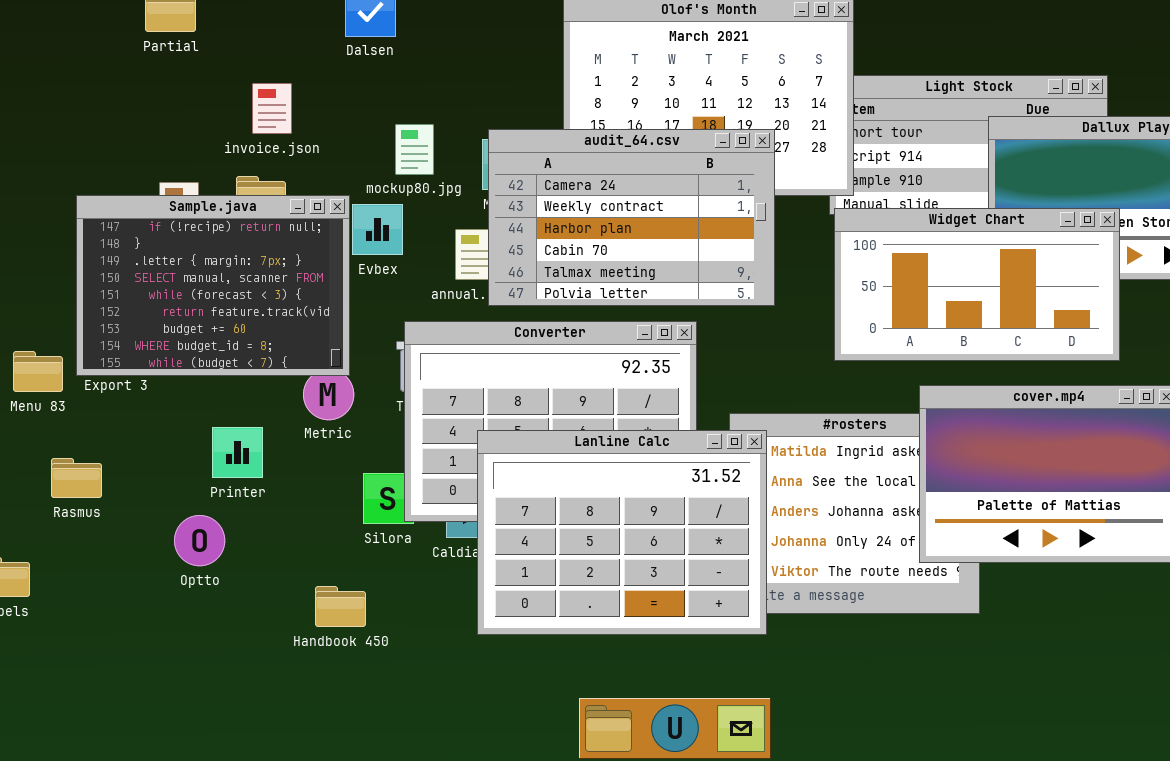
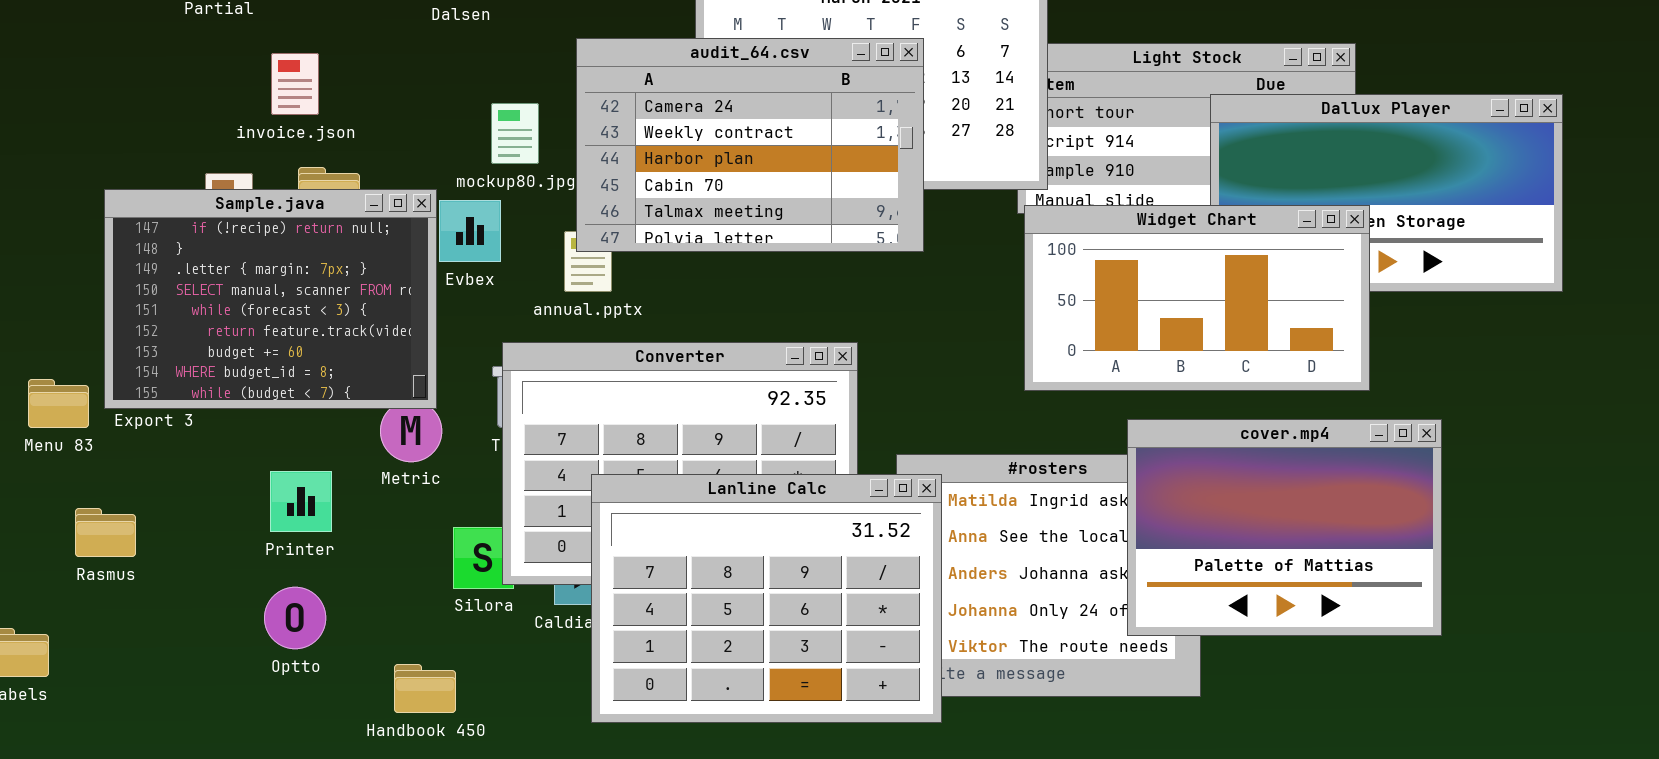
invoice.json: [252,83,292,134] -> [271,53,319,115], moved
audit_64.csv: [488,129,775,306] -> [576,38,924,252], moved
Optto: [174,515,225,566] -> [264,587,326,649], moved

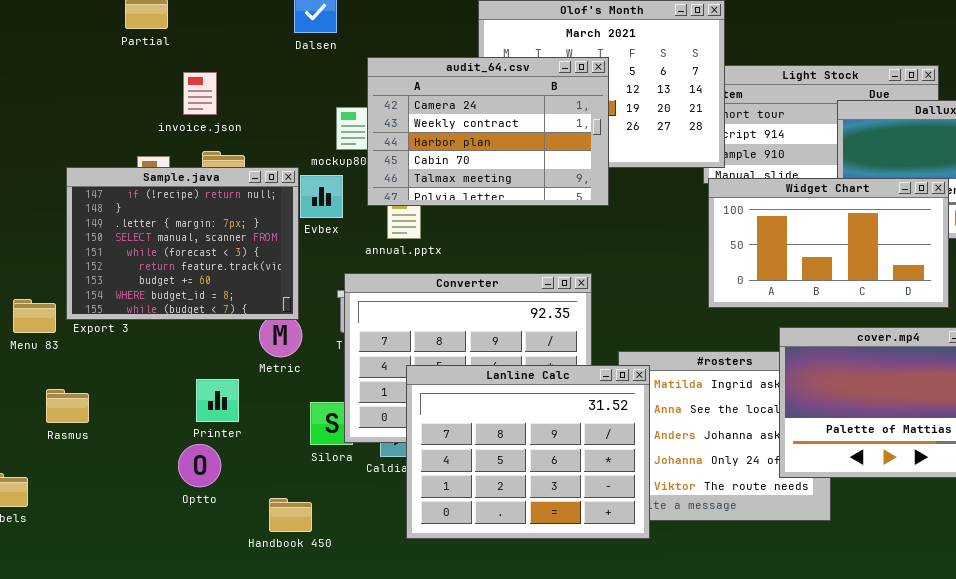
audit_64.csv: [576,38,924,252] -> [367,57,609,206], moved
Printer: [270,471,332,532] -> [196,379,239,422], moved

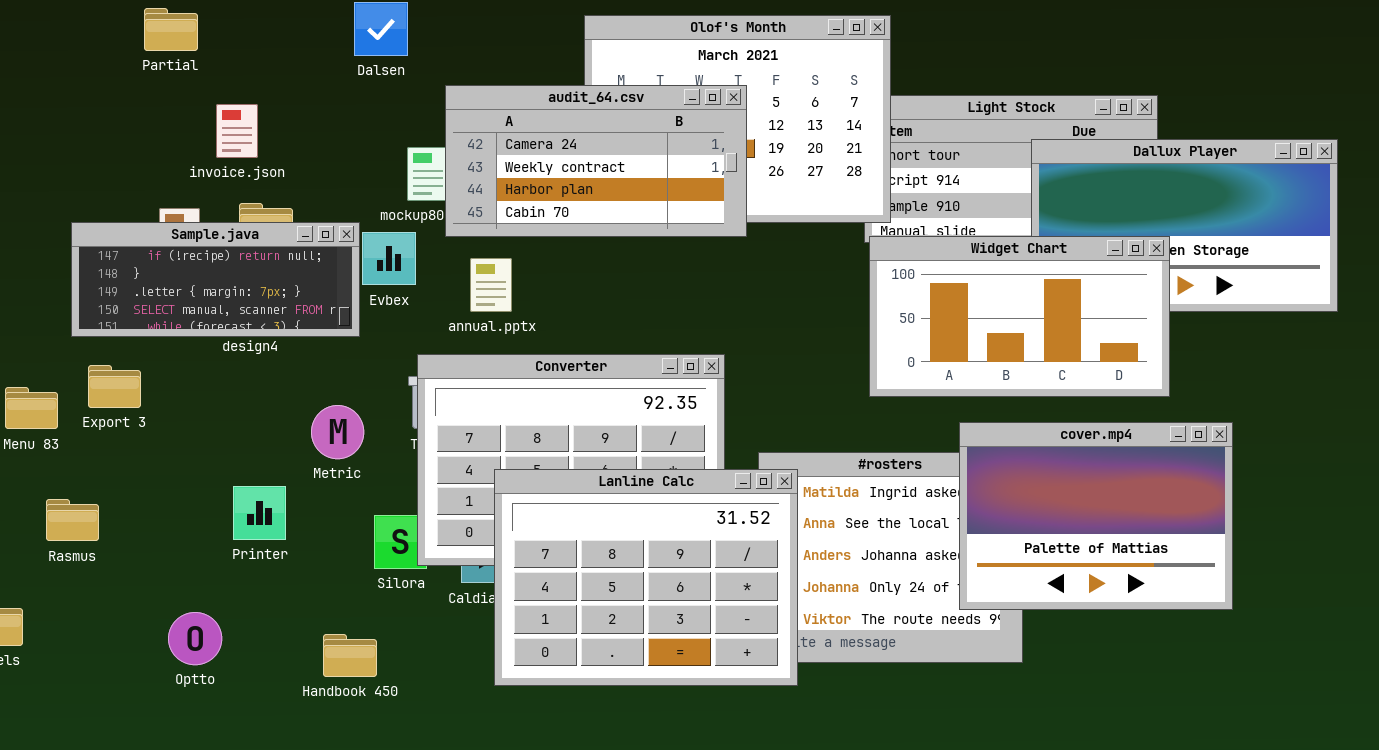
audit_64.csv: [367,57,609,206] -> [445,85,747,237], resized
Sample.java: [66,167,299,320] -> [71,222,360,337], resized
Optto: [178,444,221,487] -> [168,612,222,665], moved

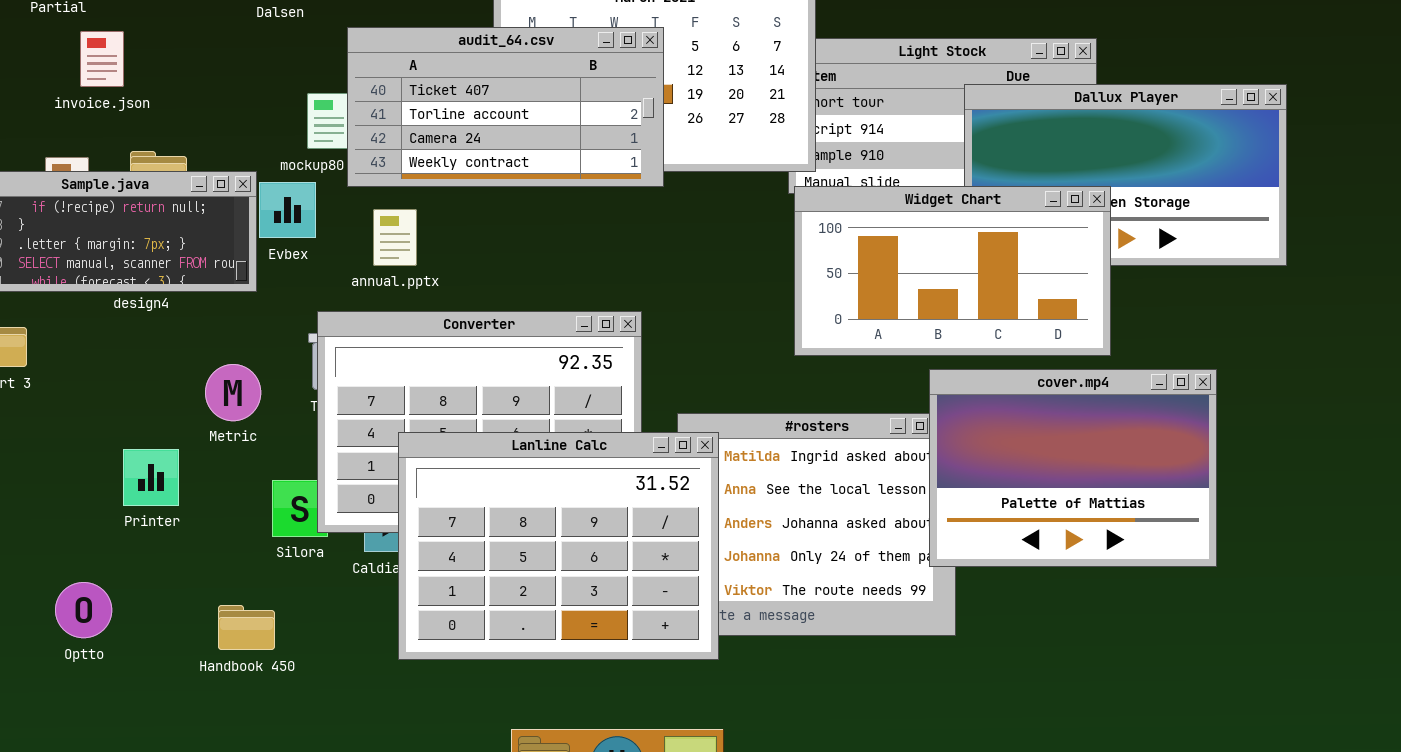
audit_64.csv: [445,85,747,237] -> [347,27,664,187], scrolled up 2 rows
invoice.json: [216,104,258,158] -> [80,31,124,87], moved
cover.mp4: [959,422,1233,610] -> [929,369,1217,567], moved

